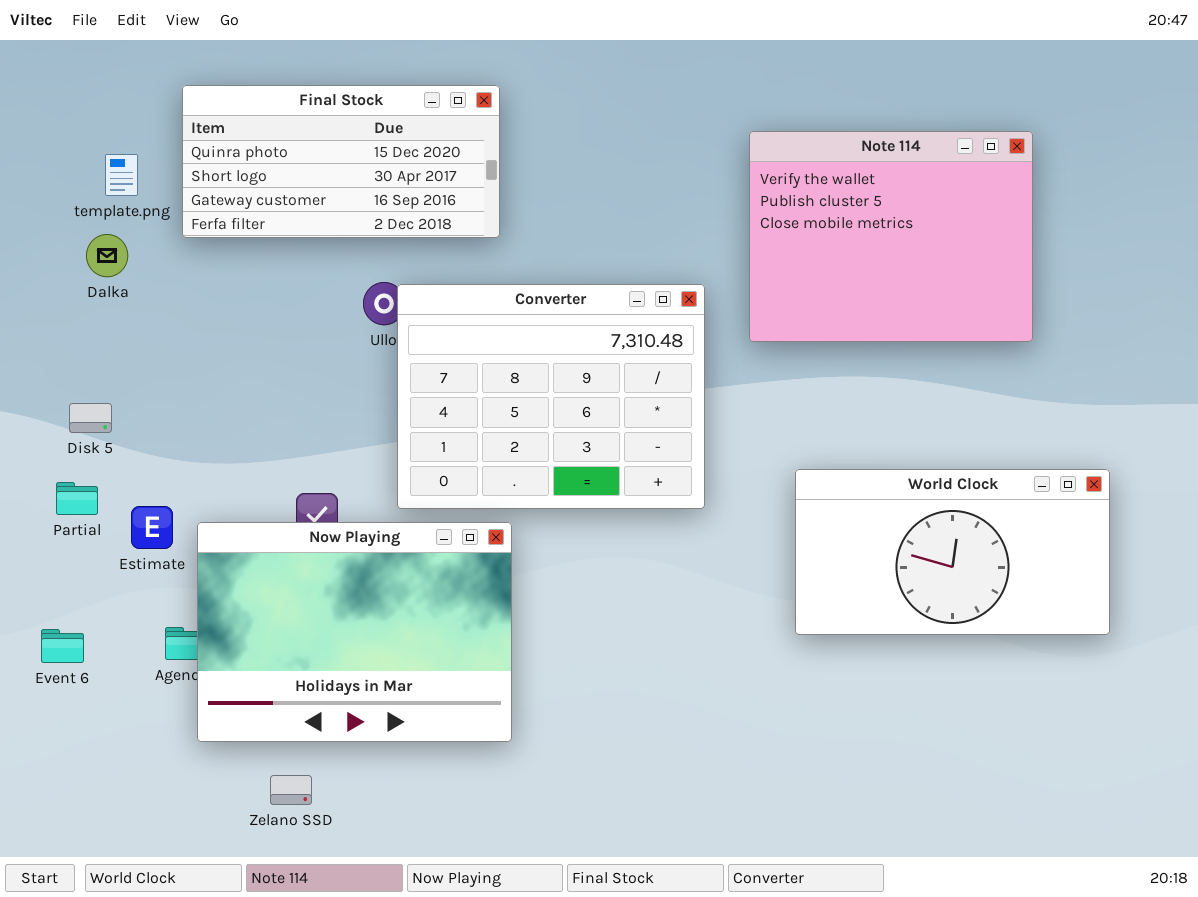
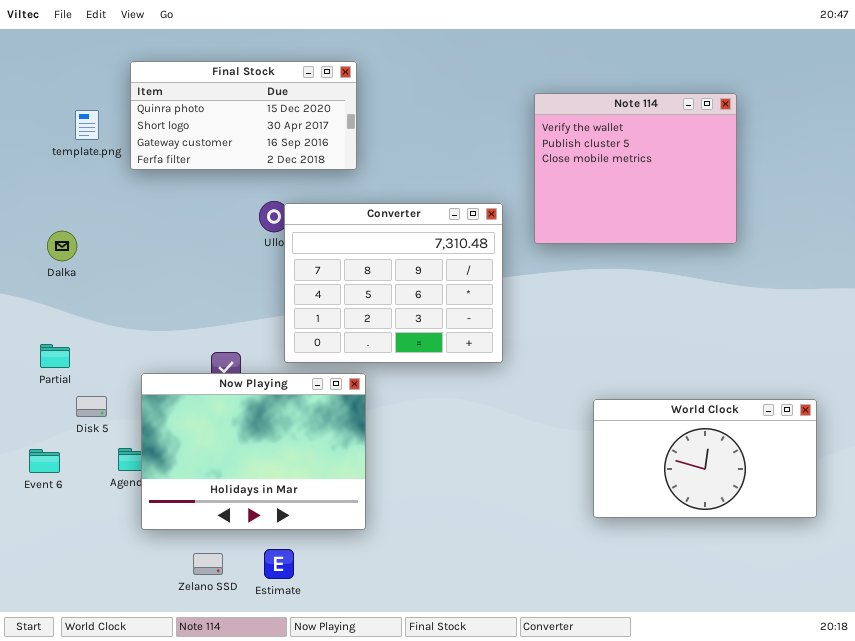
Dalka: [86,234,128,277] -> [47,231,77,261], moved
Disk 5: [69,403,112,433] -> [76,396,107,417], moved
World Clock: [795,469,1110,635] -> [593,399,817,518], moved
Estimate: [131,506,173,549] -> [264,549,294,579], moved

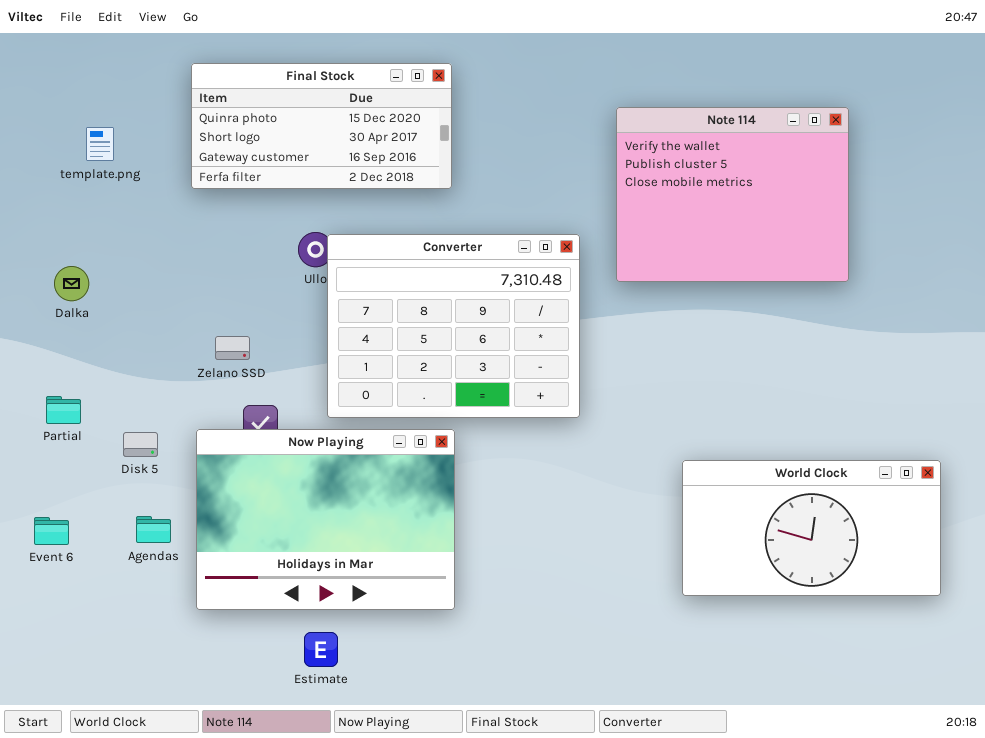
Final Stock: [130,61,357,170] -> [191,63,452,189], moved
Now Playing: [141,373,366,530] -> [196,429,455,610], moved
Disk 5: [76,396,107,417] -> [123,432,158,457], moved
Zelano SSD: [193,553,223,575] -> [215,336,250,360], moved

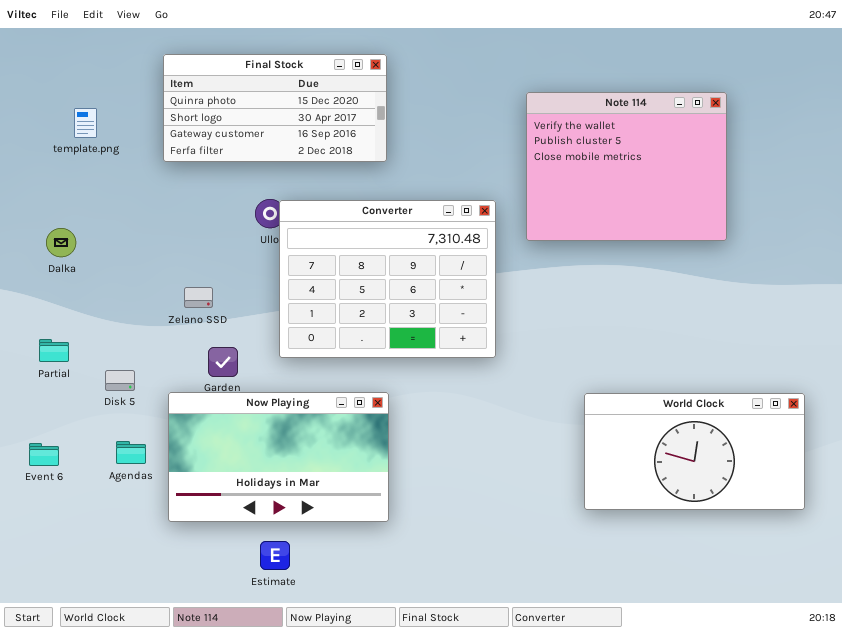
Now Playing: [196,429,455,610] -> [168,392,389,522], resized

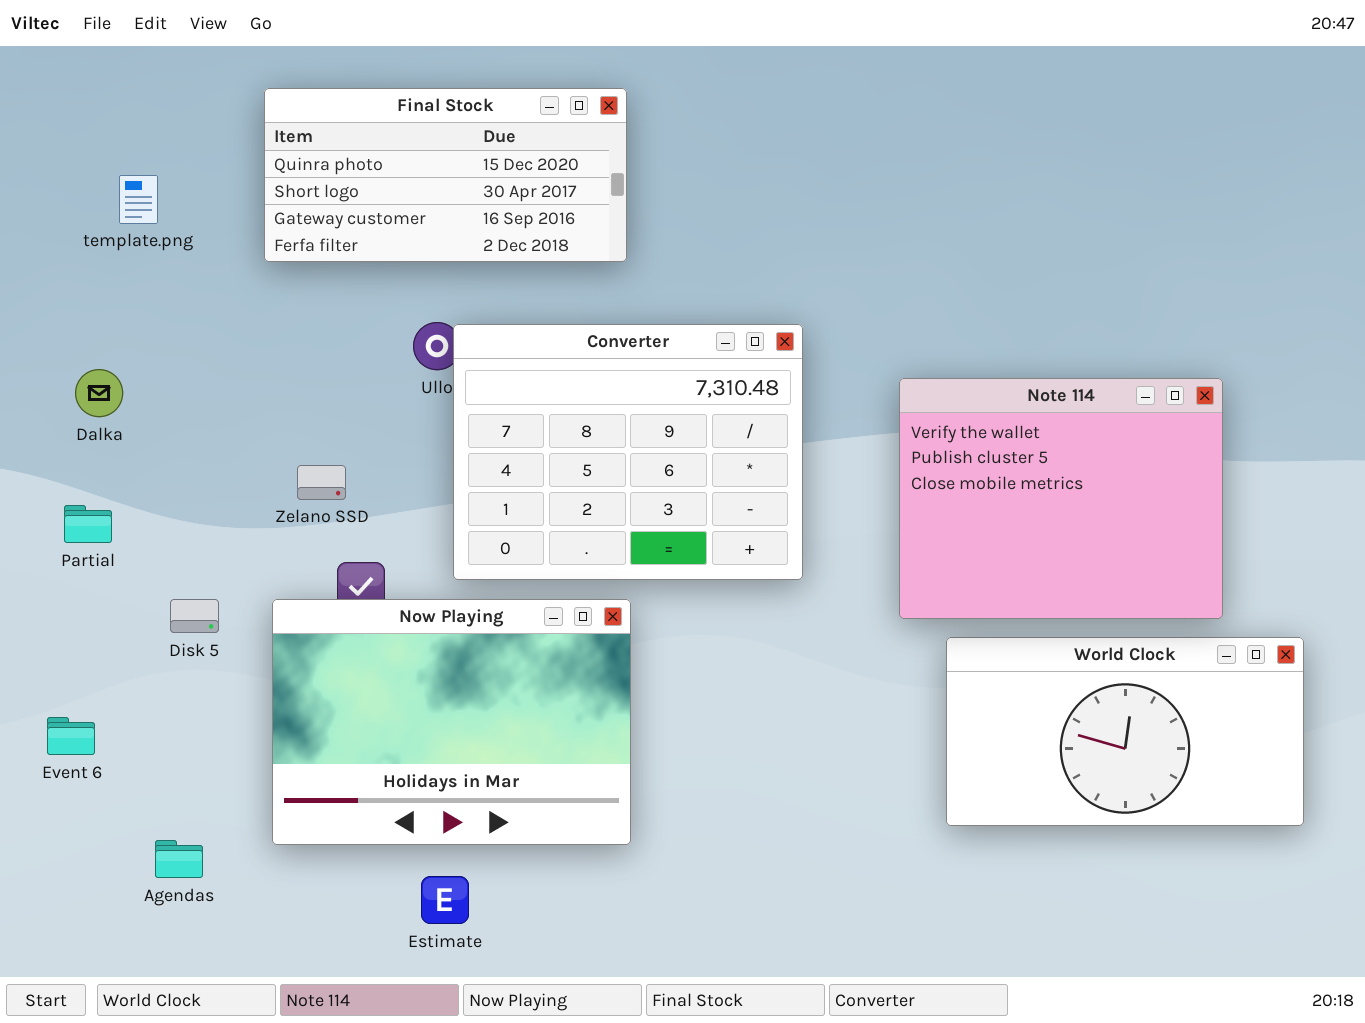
Note 114: [526,92,727,241] -> [899,378,1223,619], moved
Partial: [39,339,69,362] -> [64,505,112,543], moved
Now Playing: [168,392,389,522] -> [272,599,631,845], resized
Agendas: [116,441,146,464] -> [155,840,203,878], moved

